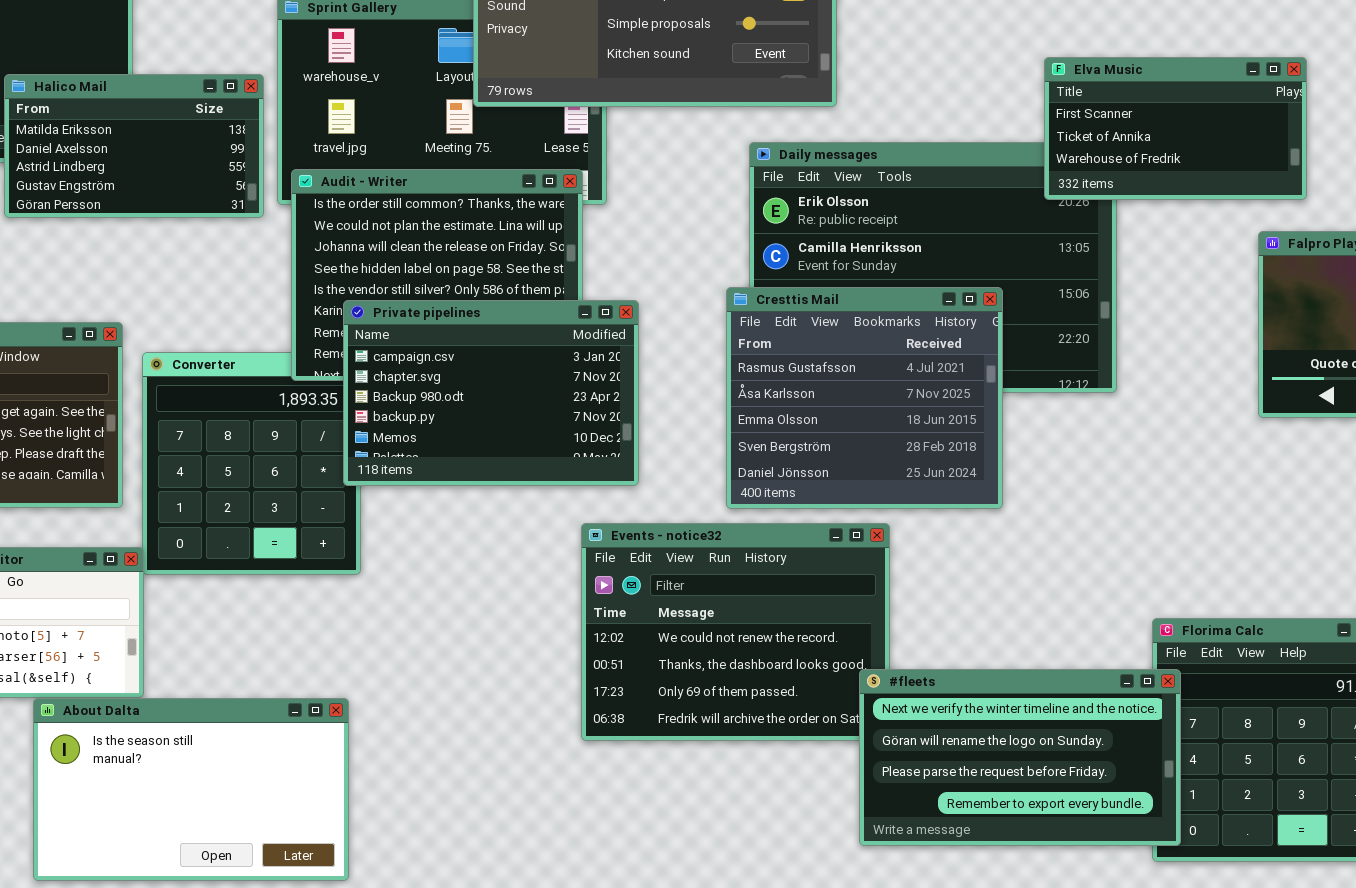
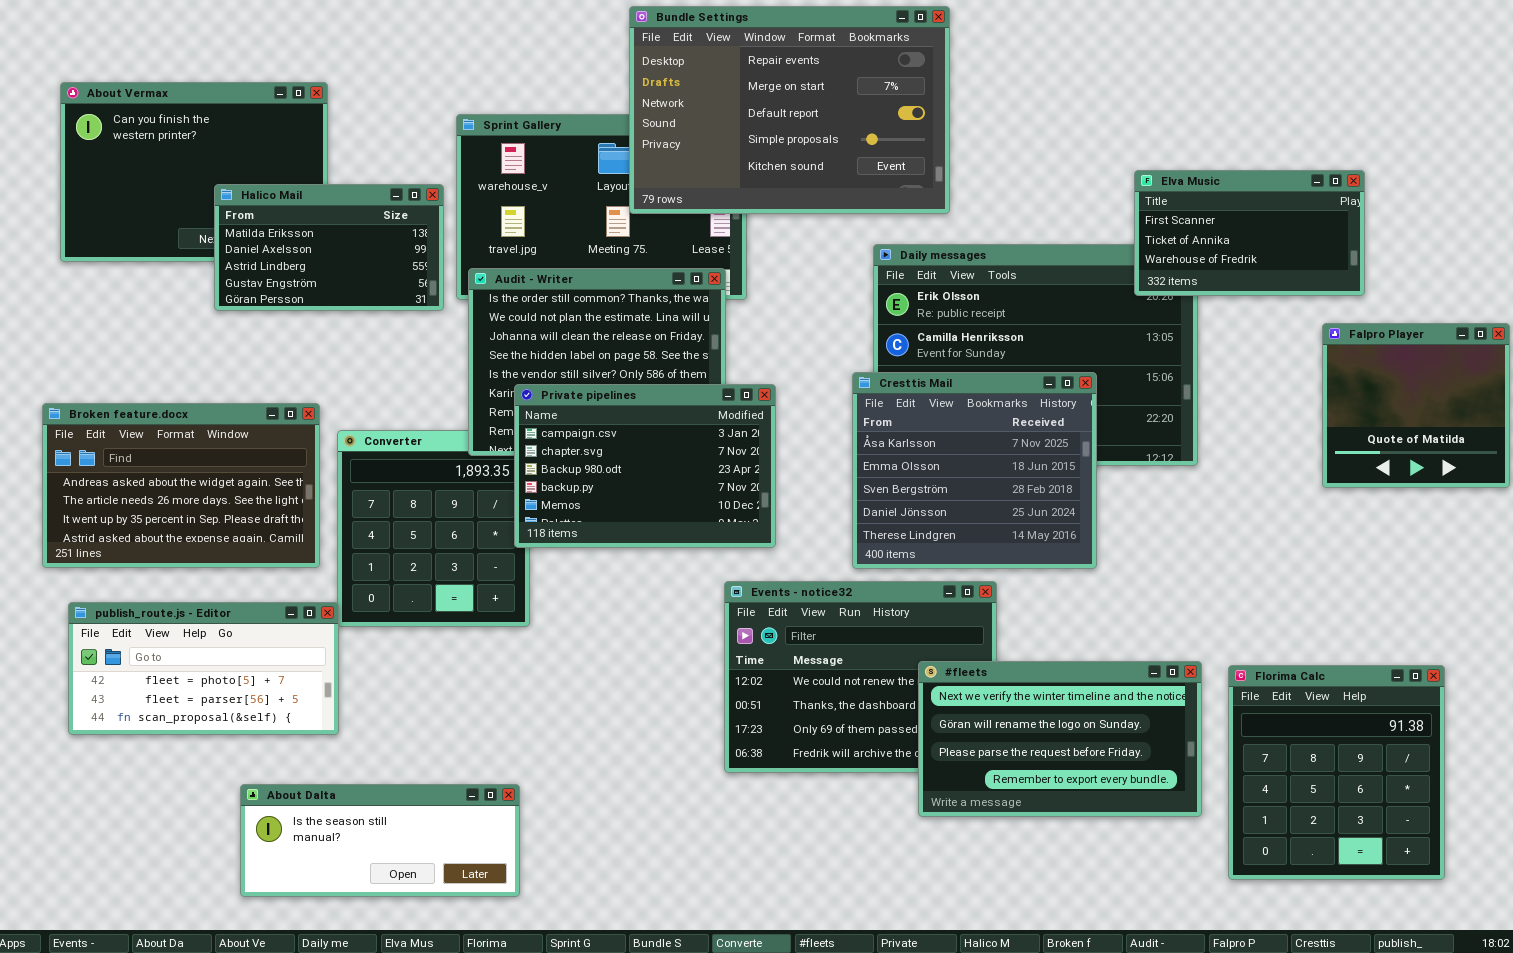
Cresttis Mail: [726,287,1003,509] -> [852,372,1097,569], scrolled down 1 row
#fleets: [859,669,1181,846] -> [918,661,1202,817], moved
About Dalta: [33,698,349,881] -> [240,784,520,897], resized

